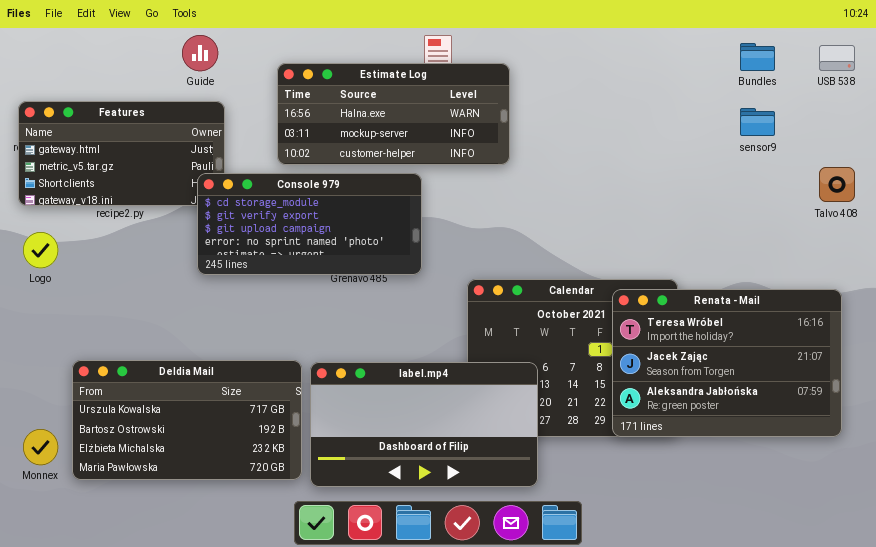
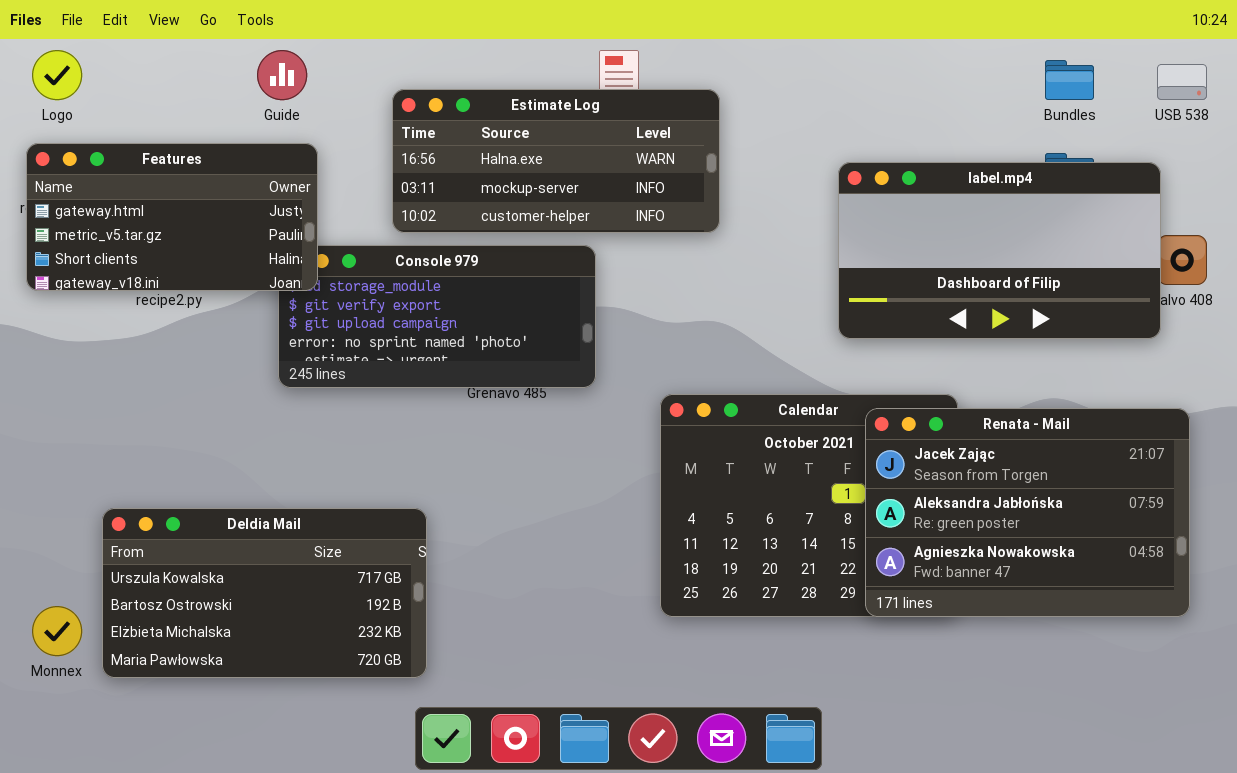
Features: [18,101,225,206] -> [26,143,318,291], raised
Logo: [23,232,58,268] -> [32,50,82,100], moved
Renata - Mail: [612,289,842,437] -> [865,408,1190,617], scrolled down 1 row
label.mp4: [310,362,538,487] -> [838,162,1161,339], moved

